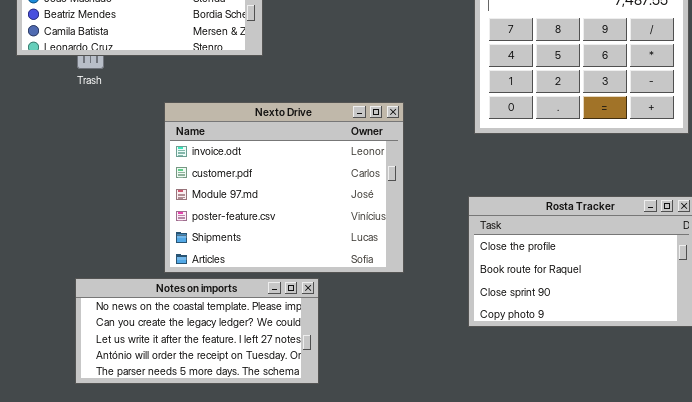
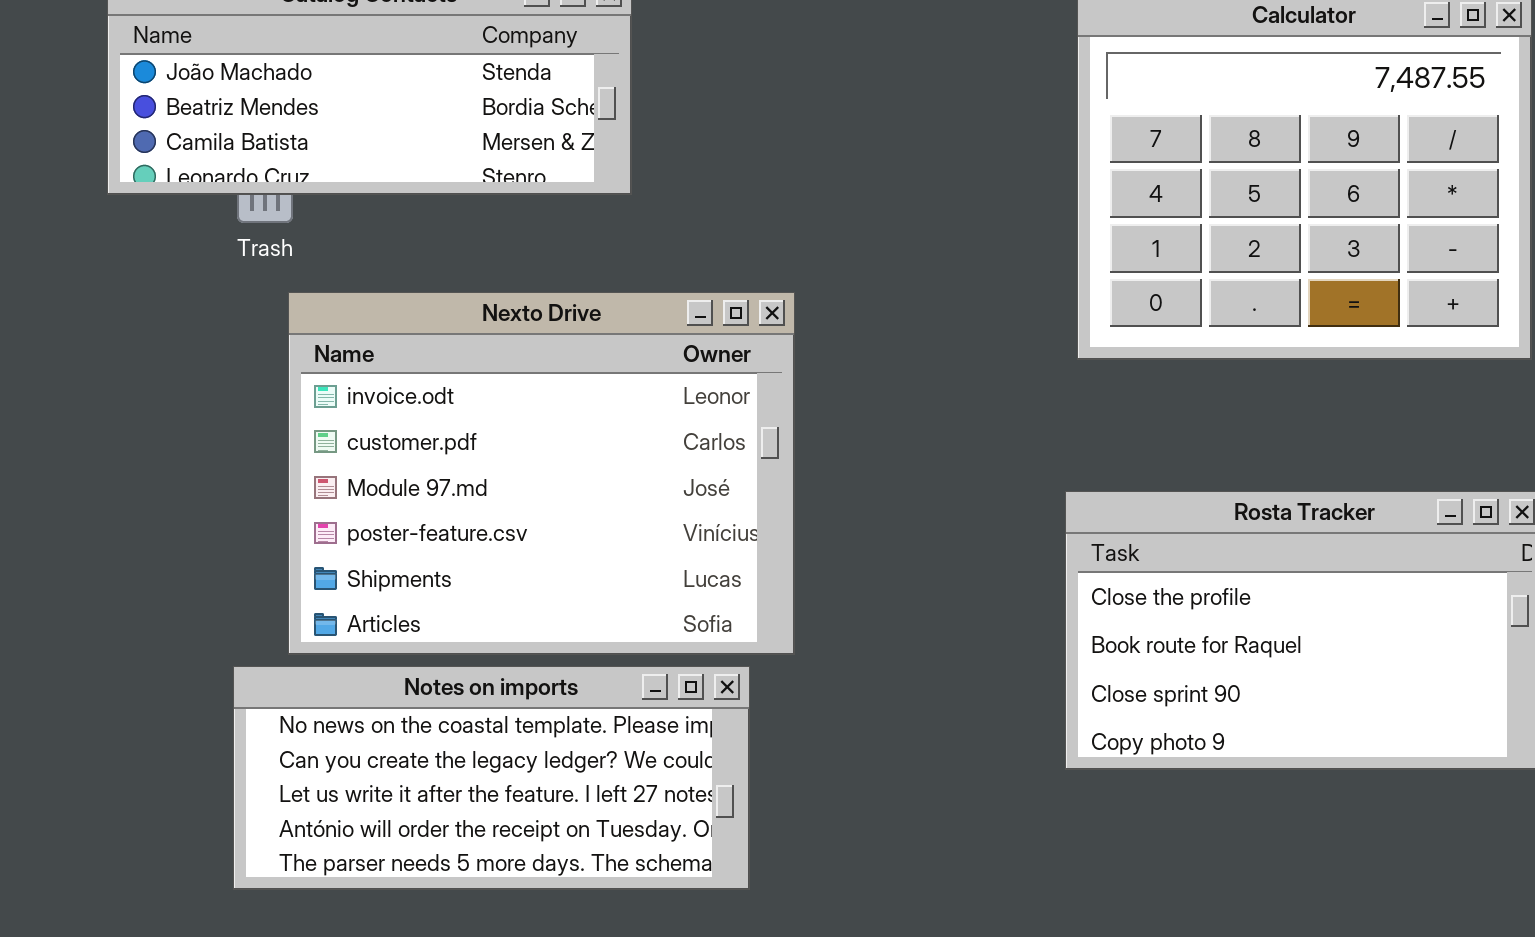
Nexto Drive: [164,102,404,273] -> [288,292,795,655], moved

